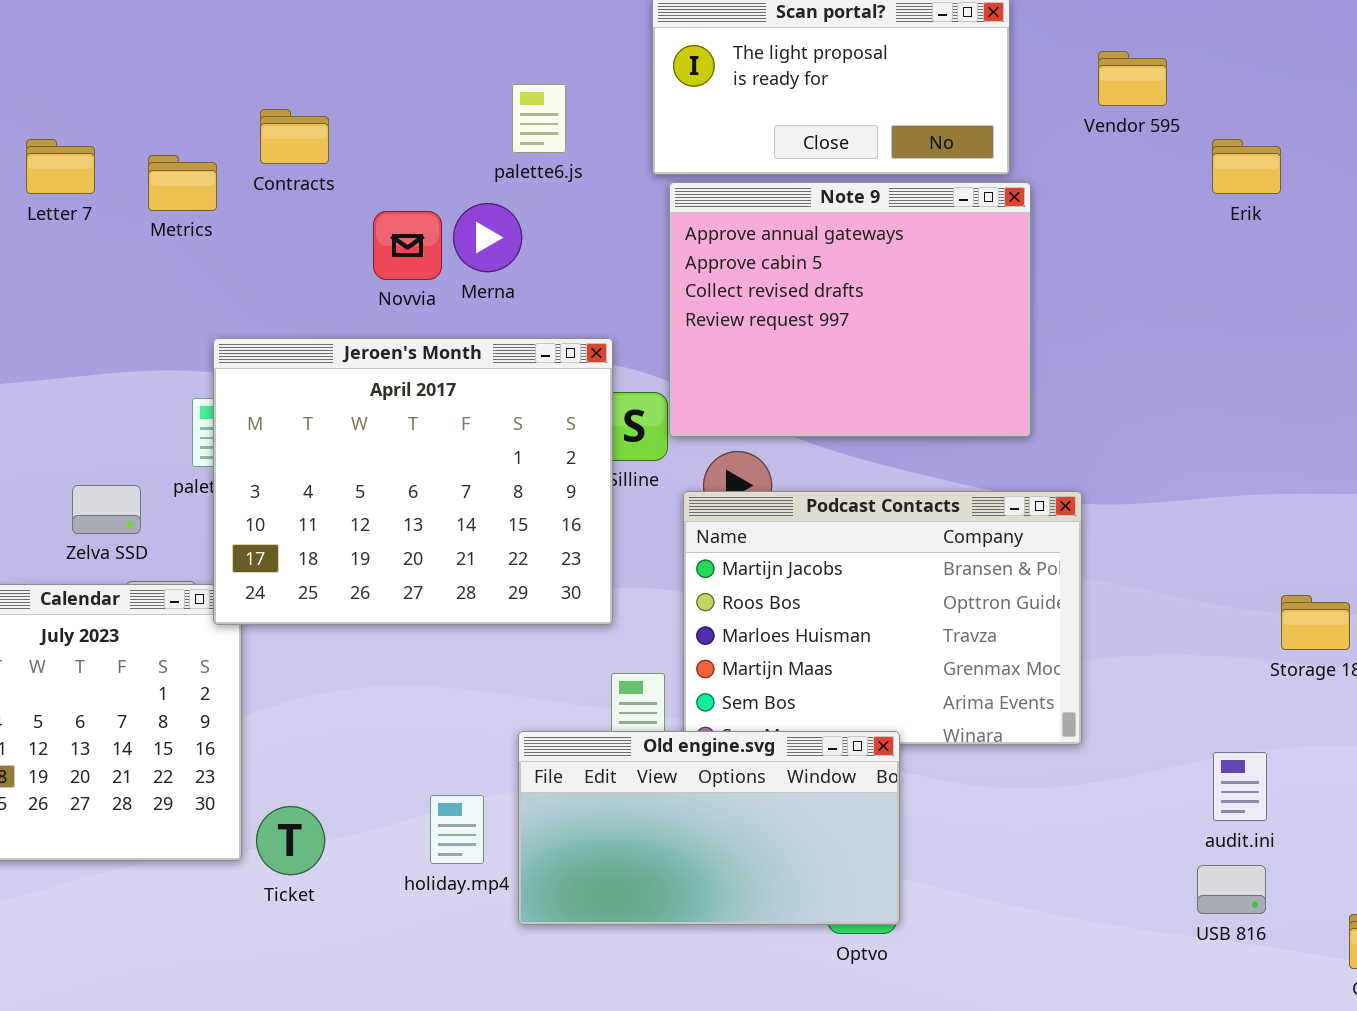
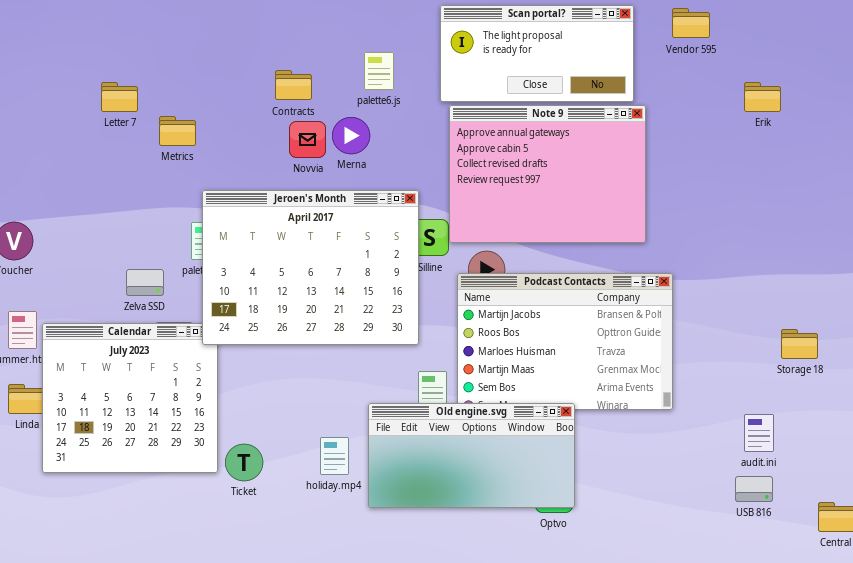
Vendor 595: [1098,51,1167,106] -> [672,8,710,38], moved
Contracts: [260,109,329,164] -> [275,70,312,100], moved
Metrics: [148,155,217,211] -> [159,116,196,146], moved

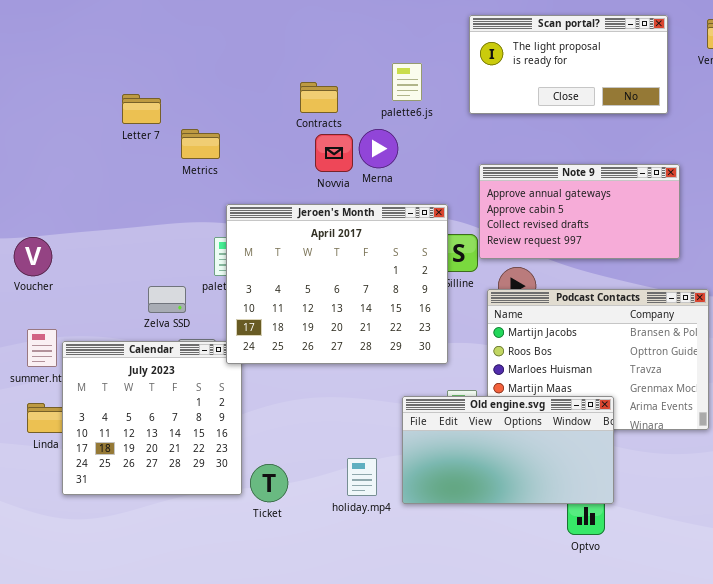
Note 9: [449,105,646,243] -> [479,164,680,259], resized
Old engine.svg: [368,403,575,508] -> [402,396,614,504], moved

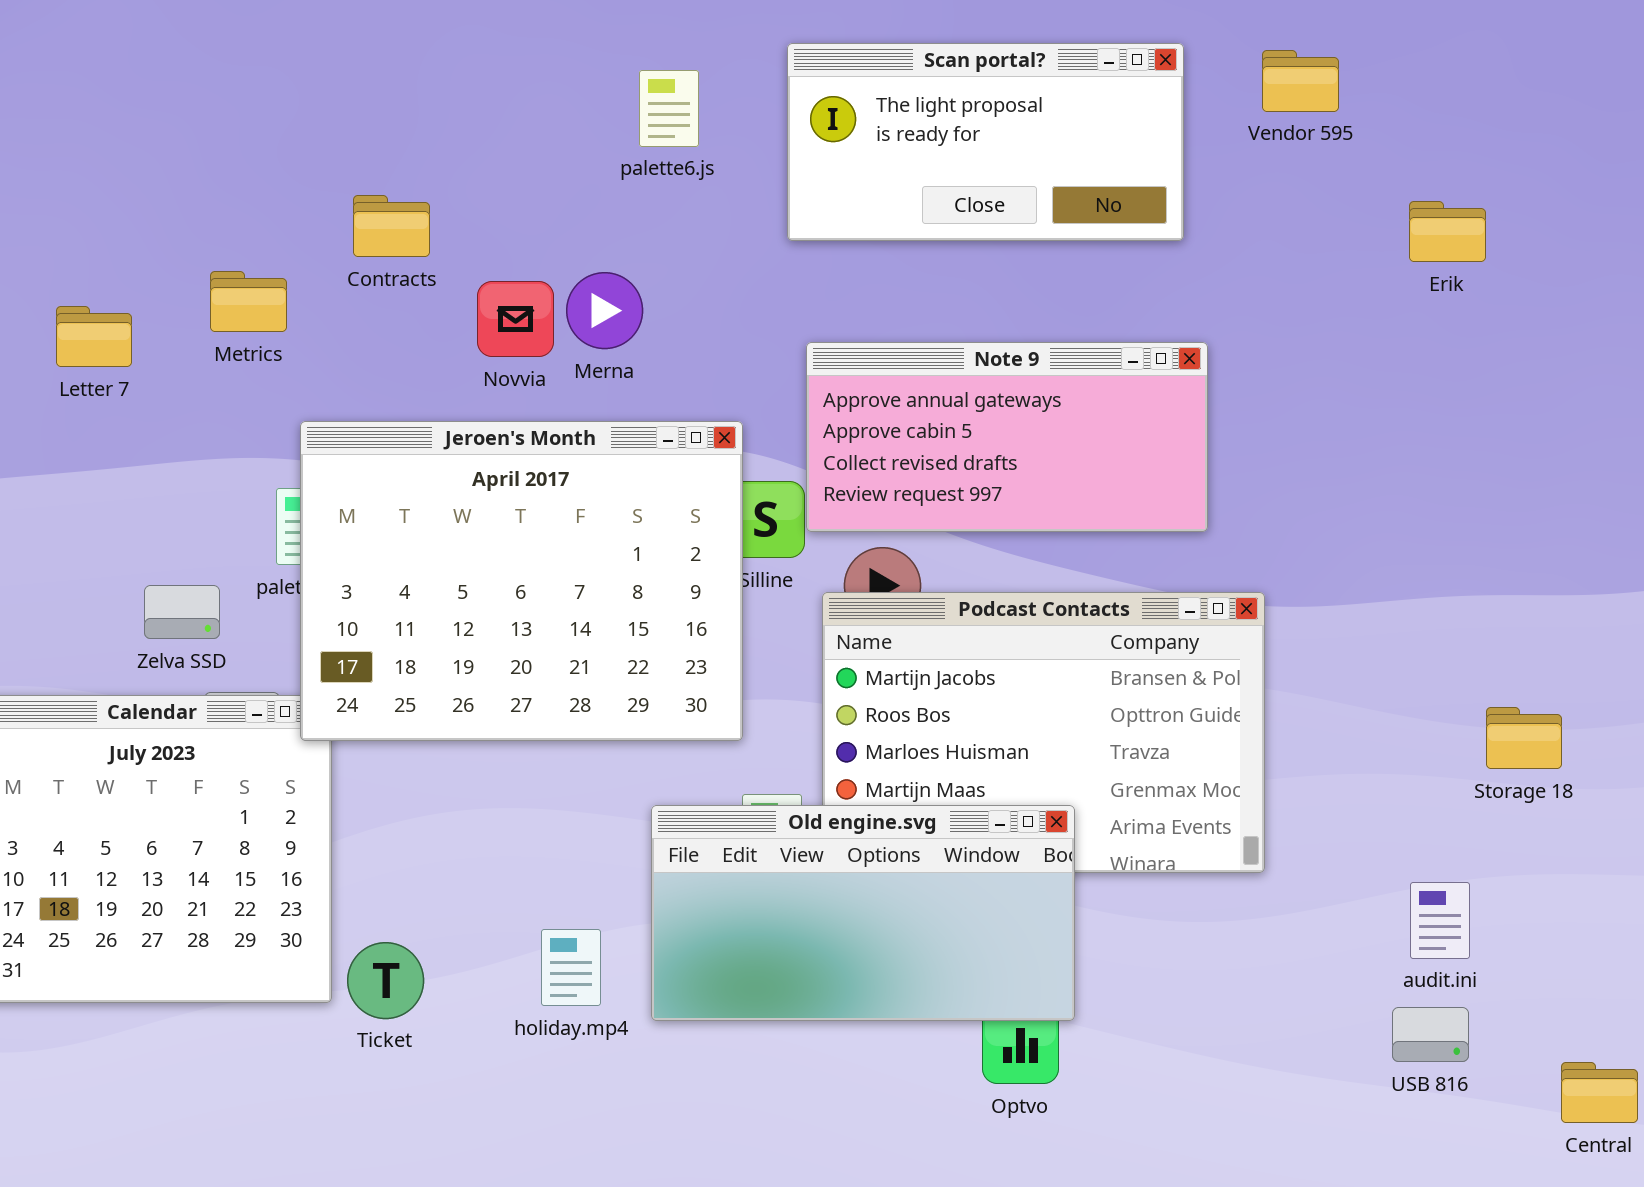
palette6.js: [392,63,422,101] -> [639,70,699,147], moved
Contracts: [300,82,338,113] -> [353,195,430,257], moved
Letter 7: [122,94,161,124] -> [56,306,132,367], moved

